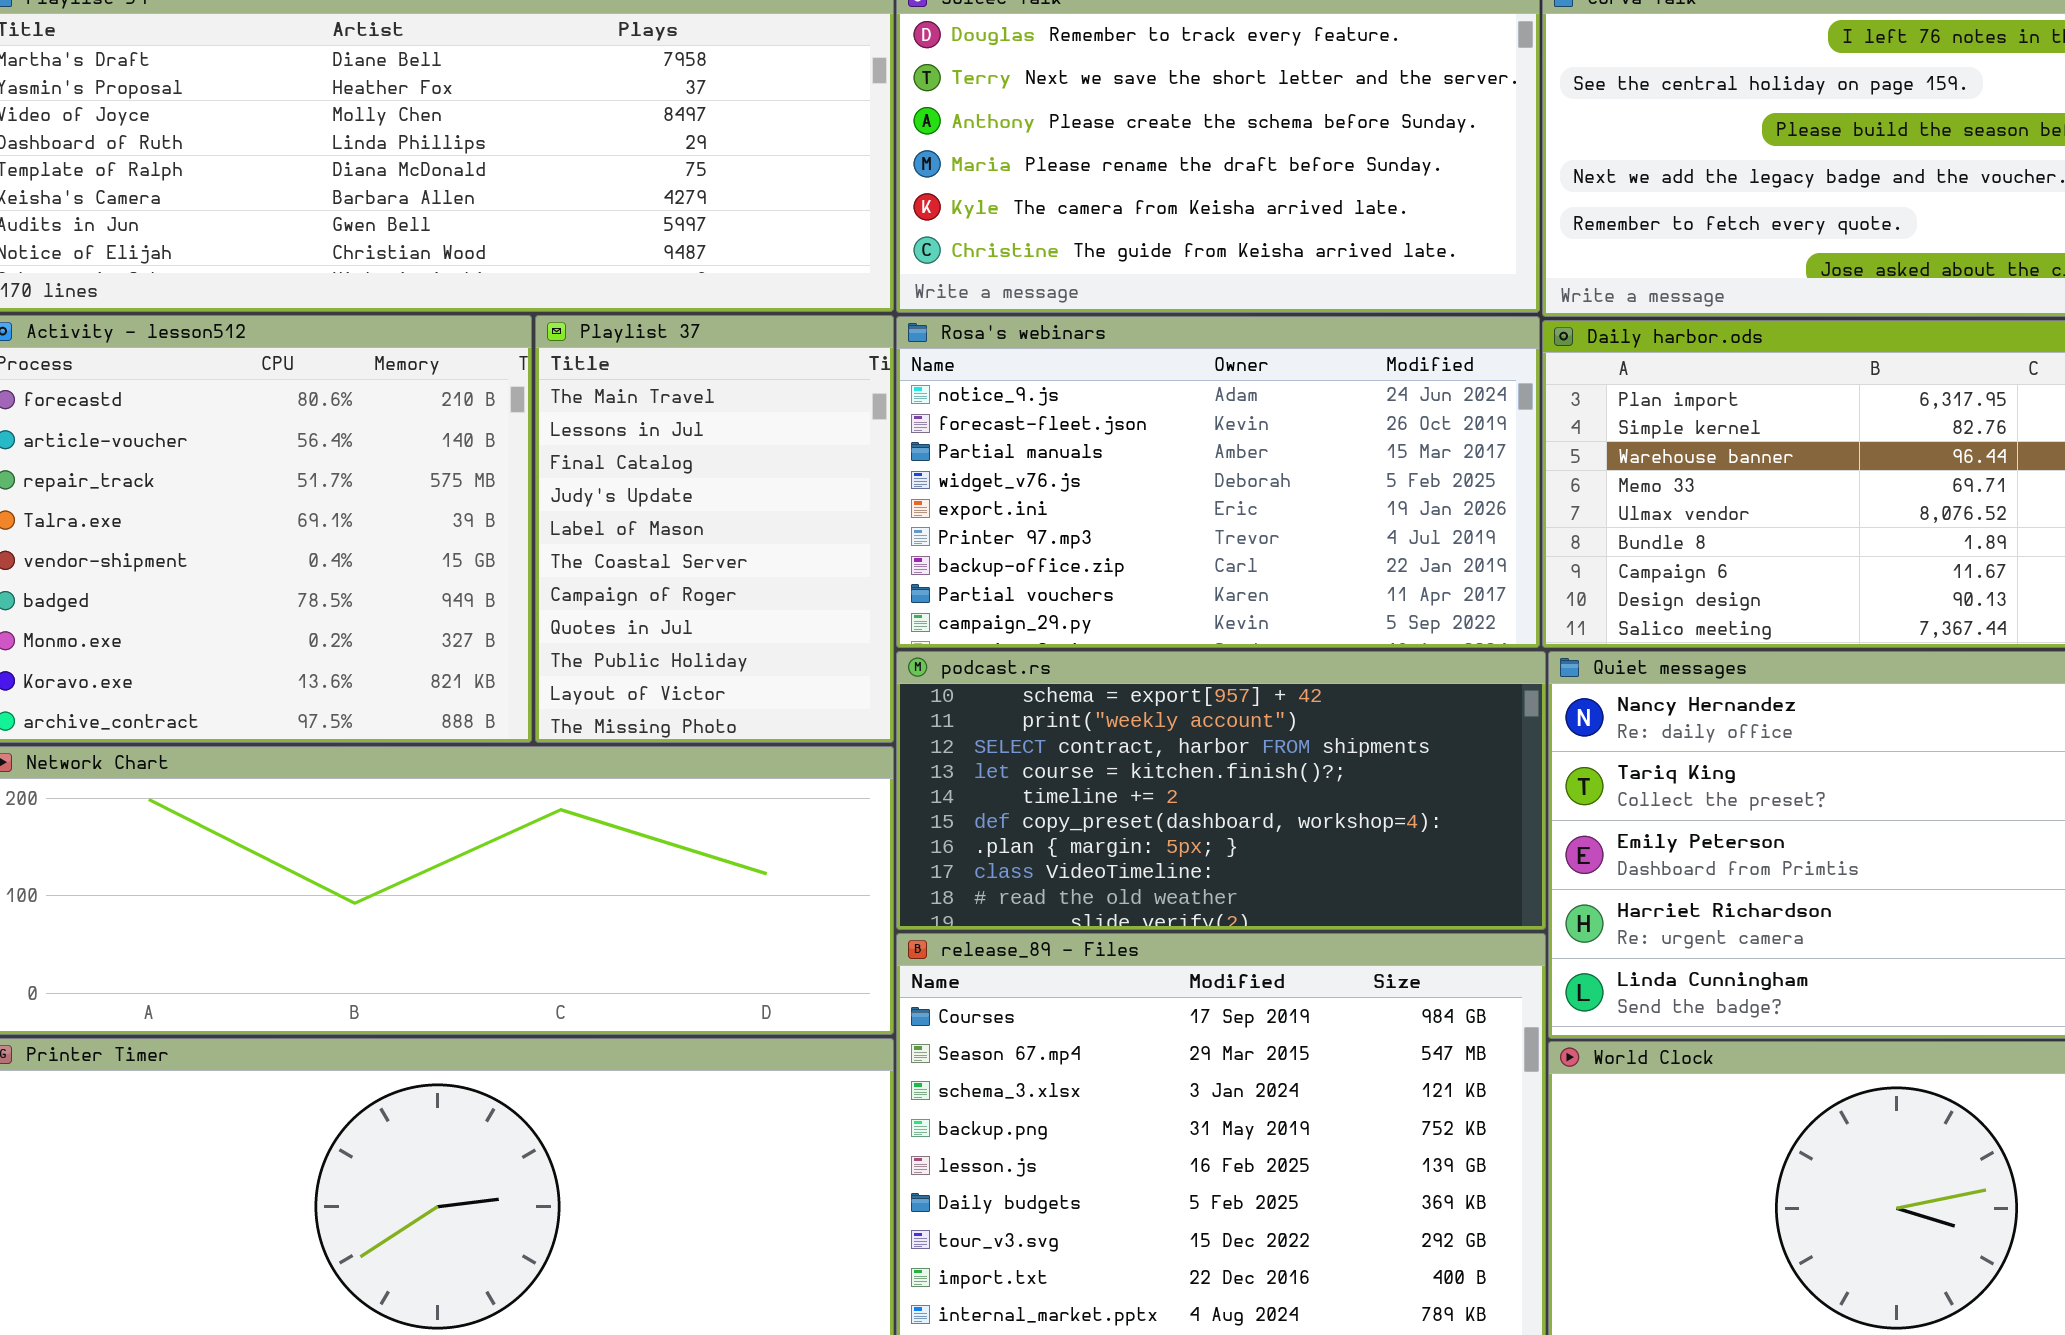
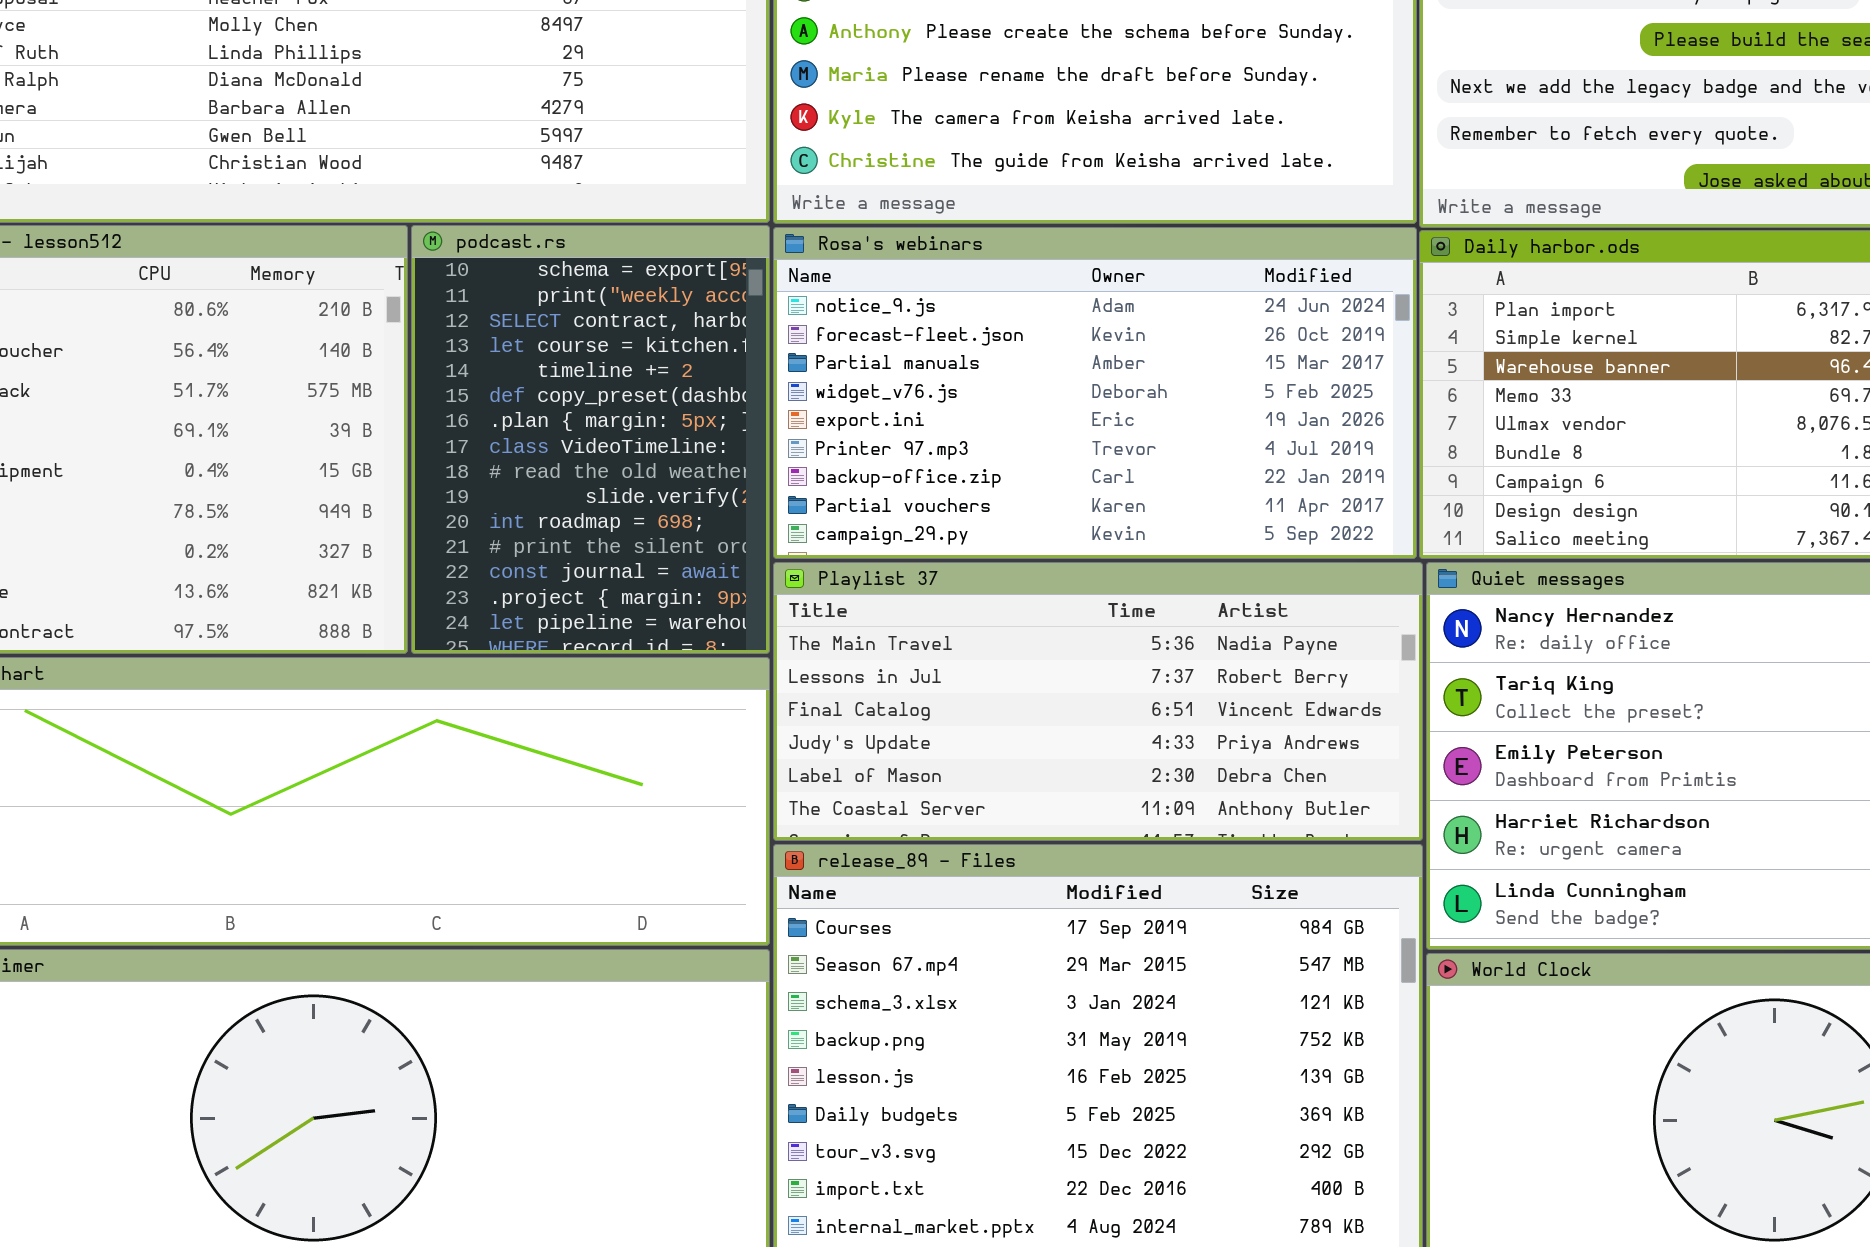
Playlist 37: [535,315,894,743] -> [773,562,1423,841], moved, resized
podcast.rs: [896,651,1546,930] -> [411,225,770,654], moved, resized

